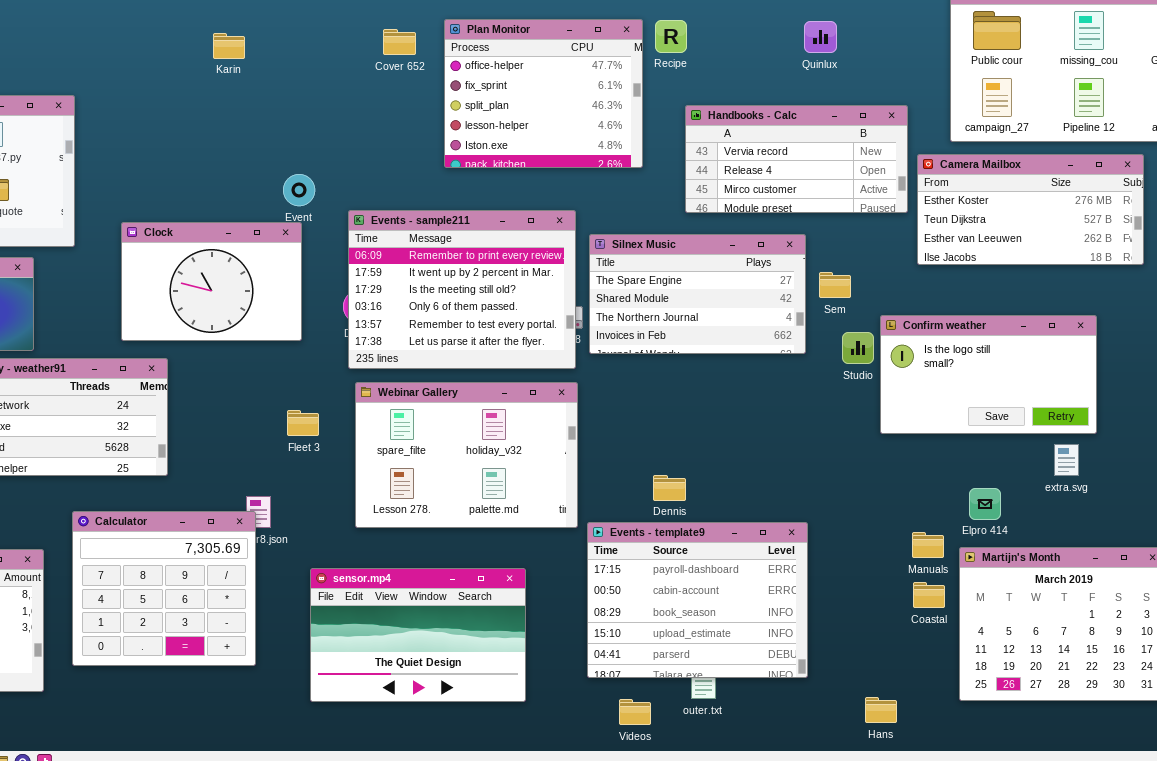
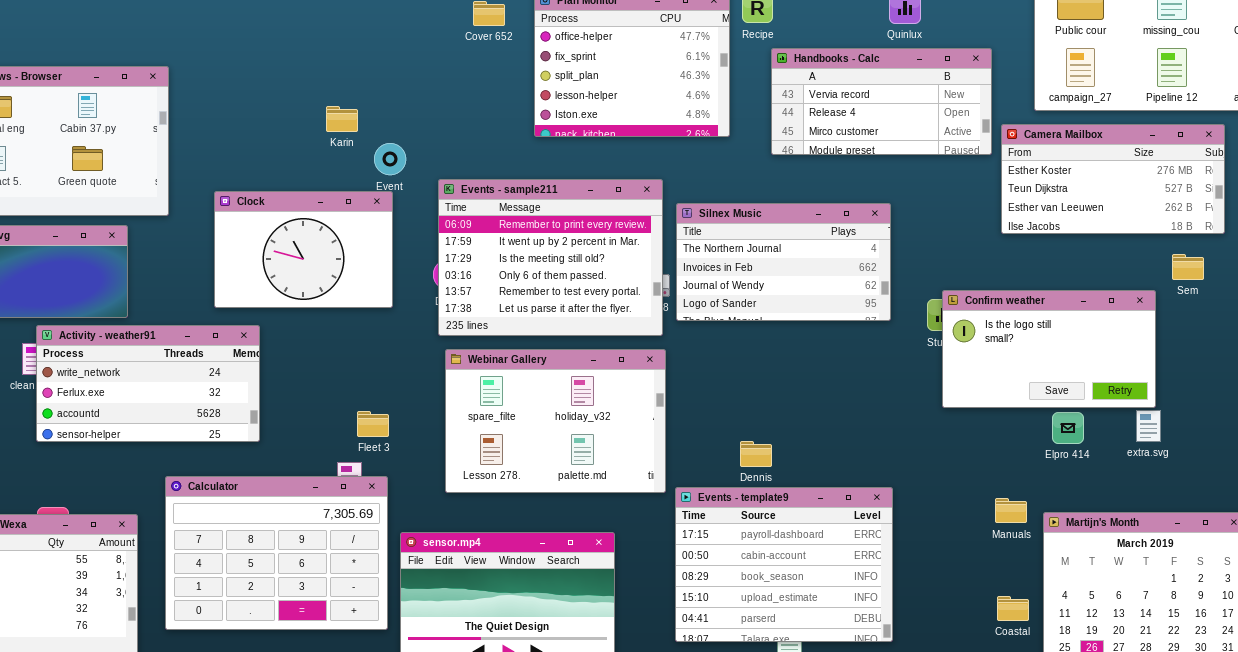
Karin: [213,33,245,59] -> [326,106,358,132], moved
Handbooks - Calc: [685,105,908,213] -> [771,48,992,155], moved
Silnex Music: [589,234,806,354] -> [676,203,891,321], scrolled down 2 rows
Sem: [819,272,851,298] -> [1172,254,1204,280], moved
Confirm weather: [880,315,1097,434] -> [942,290,1156,408], moved
Fleet 3: [287,410,319,436] -> [357,411,389,437], moved
Elpro 414: [969,488,1001,520] -> [1052,412,1084,444], moved
Calculator: [72,511,256,666] -> [165,476,388,630], resized
Coastal: [913,582,945,608] -> [997,596,1029,621], moved

